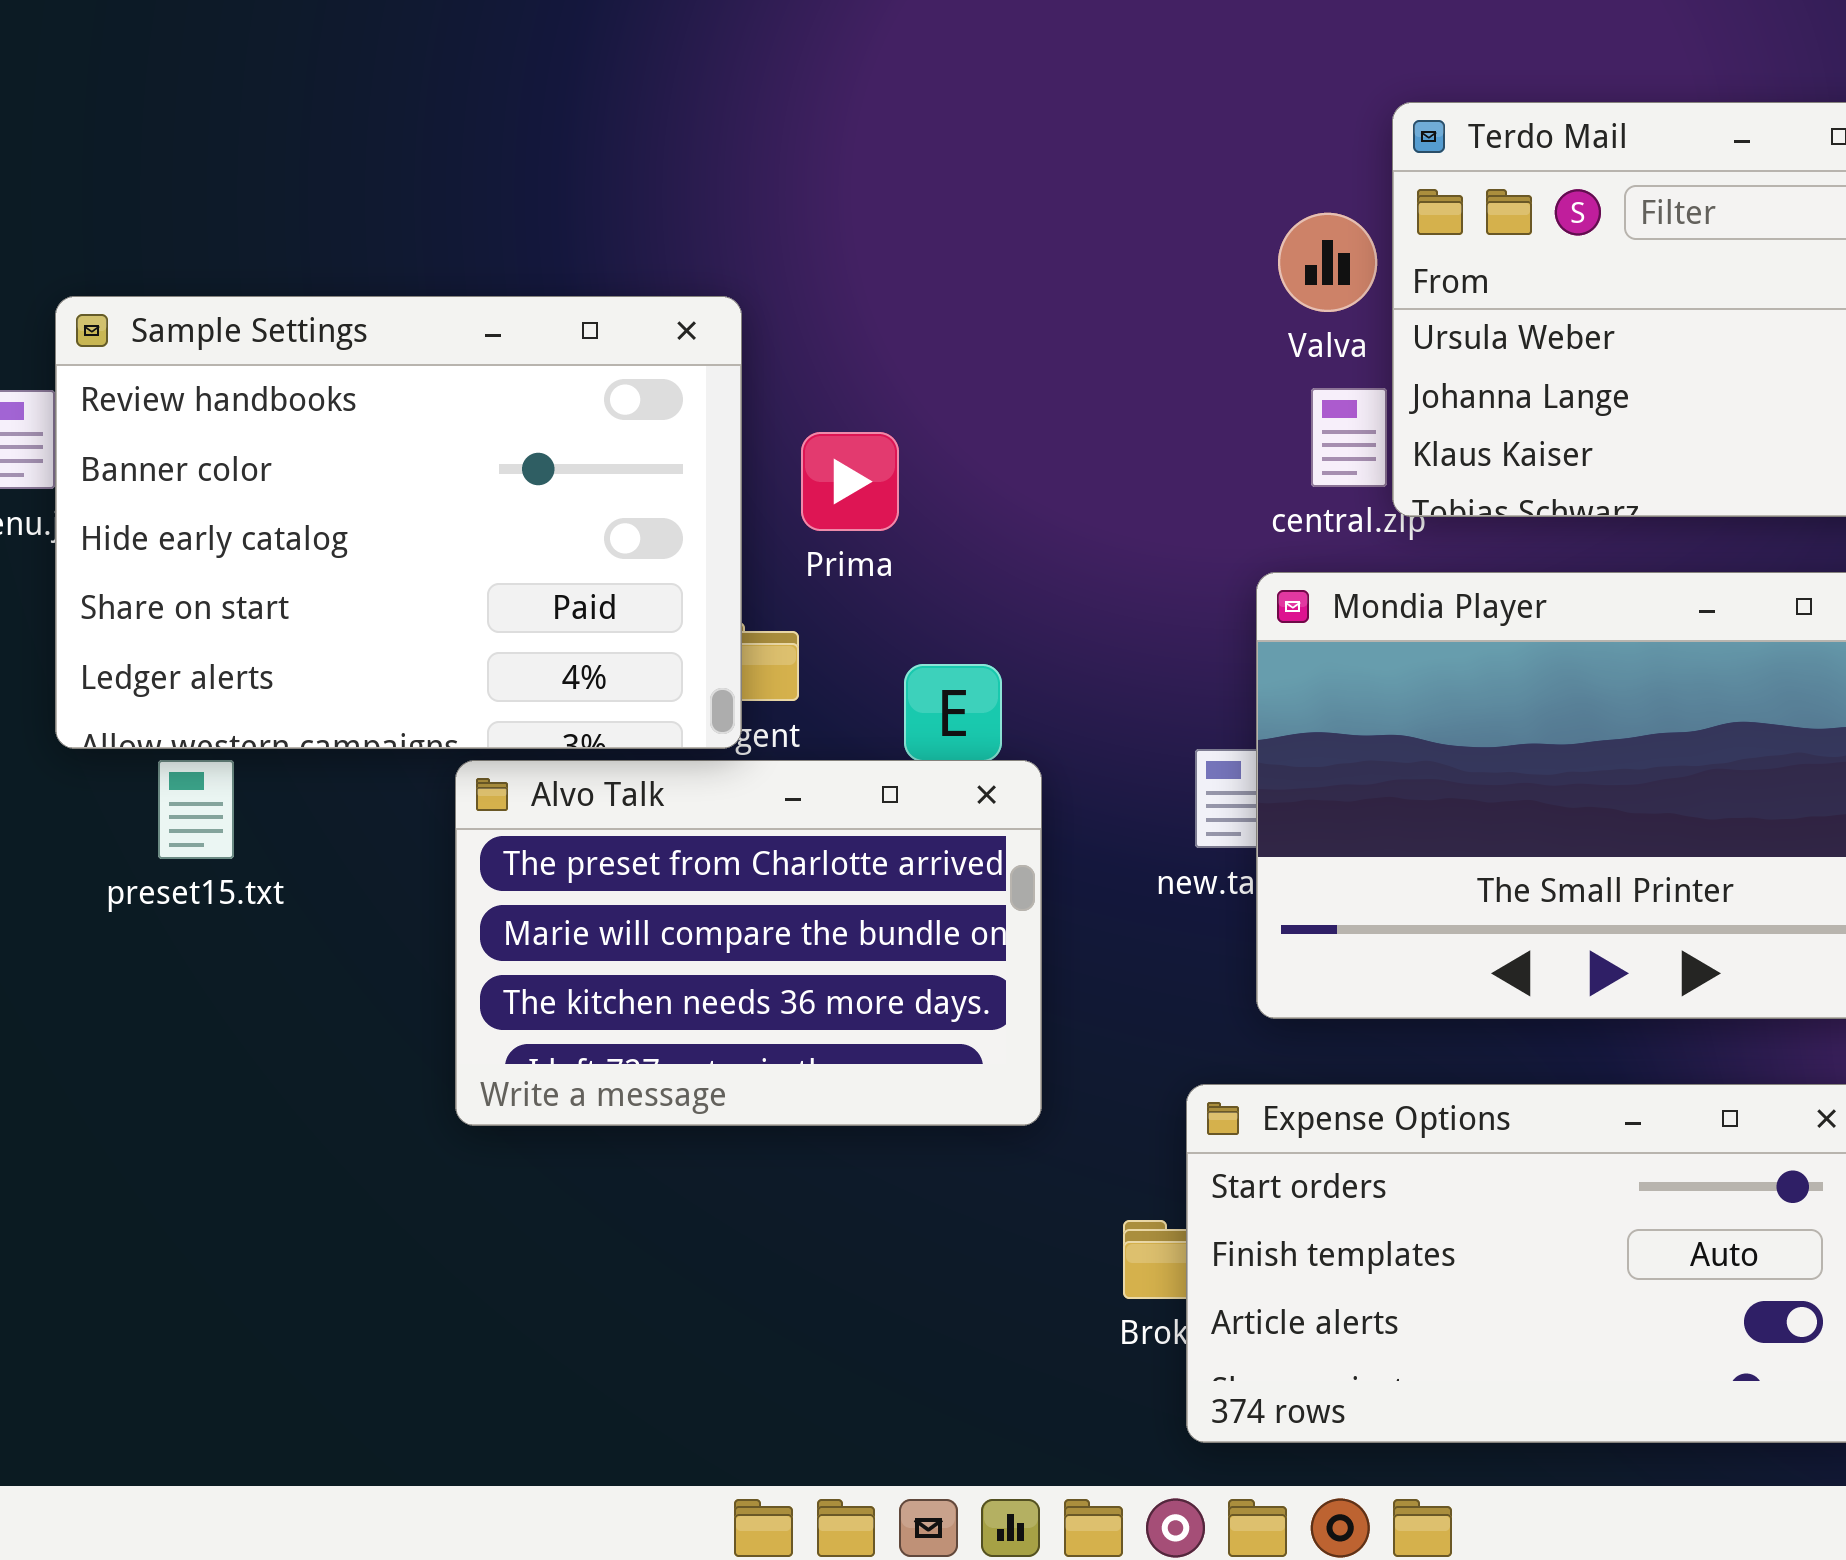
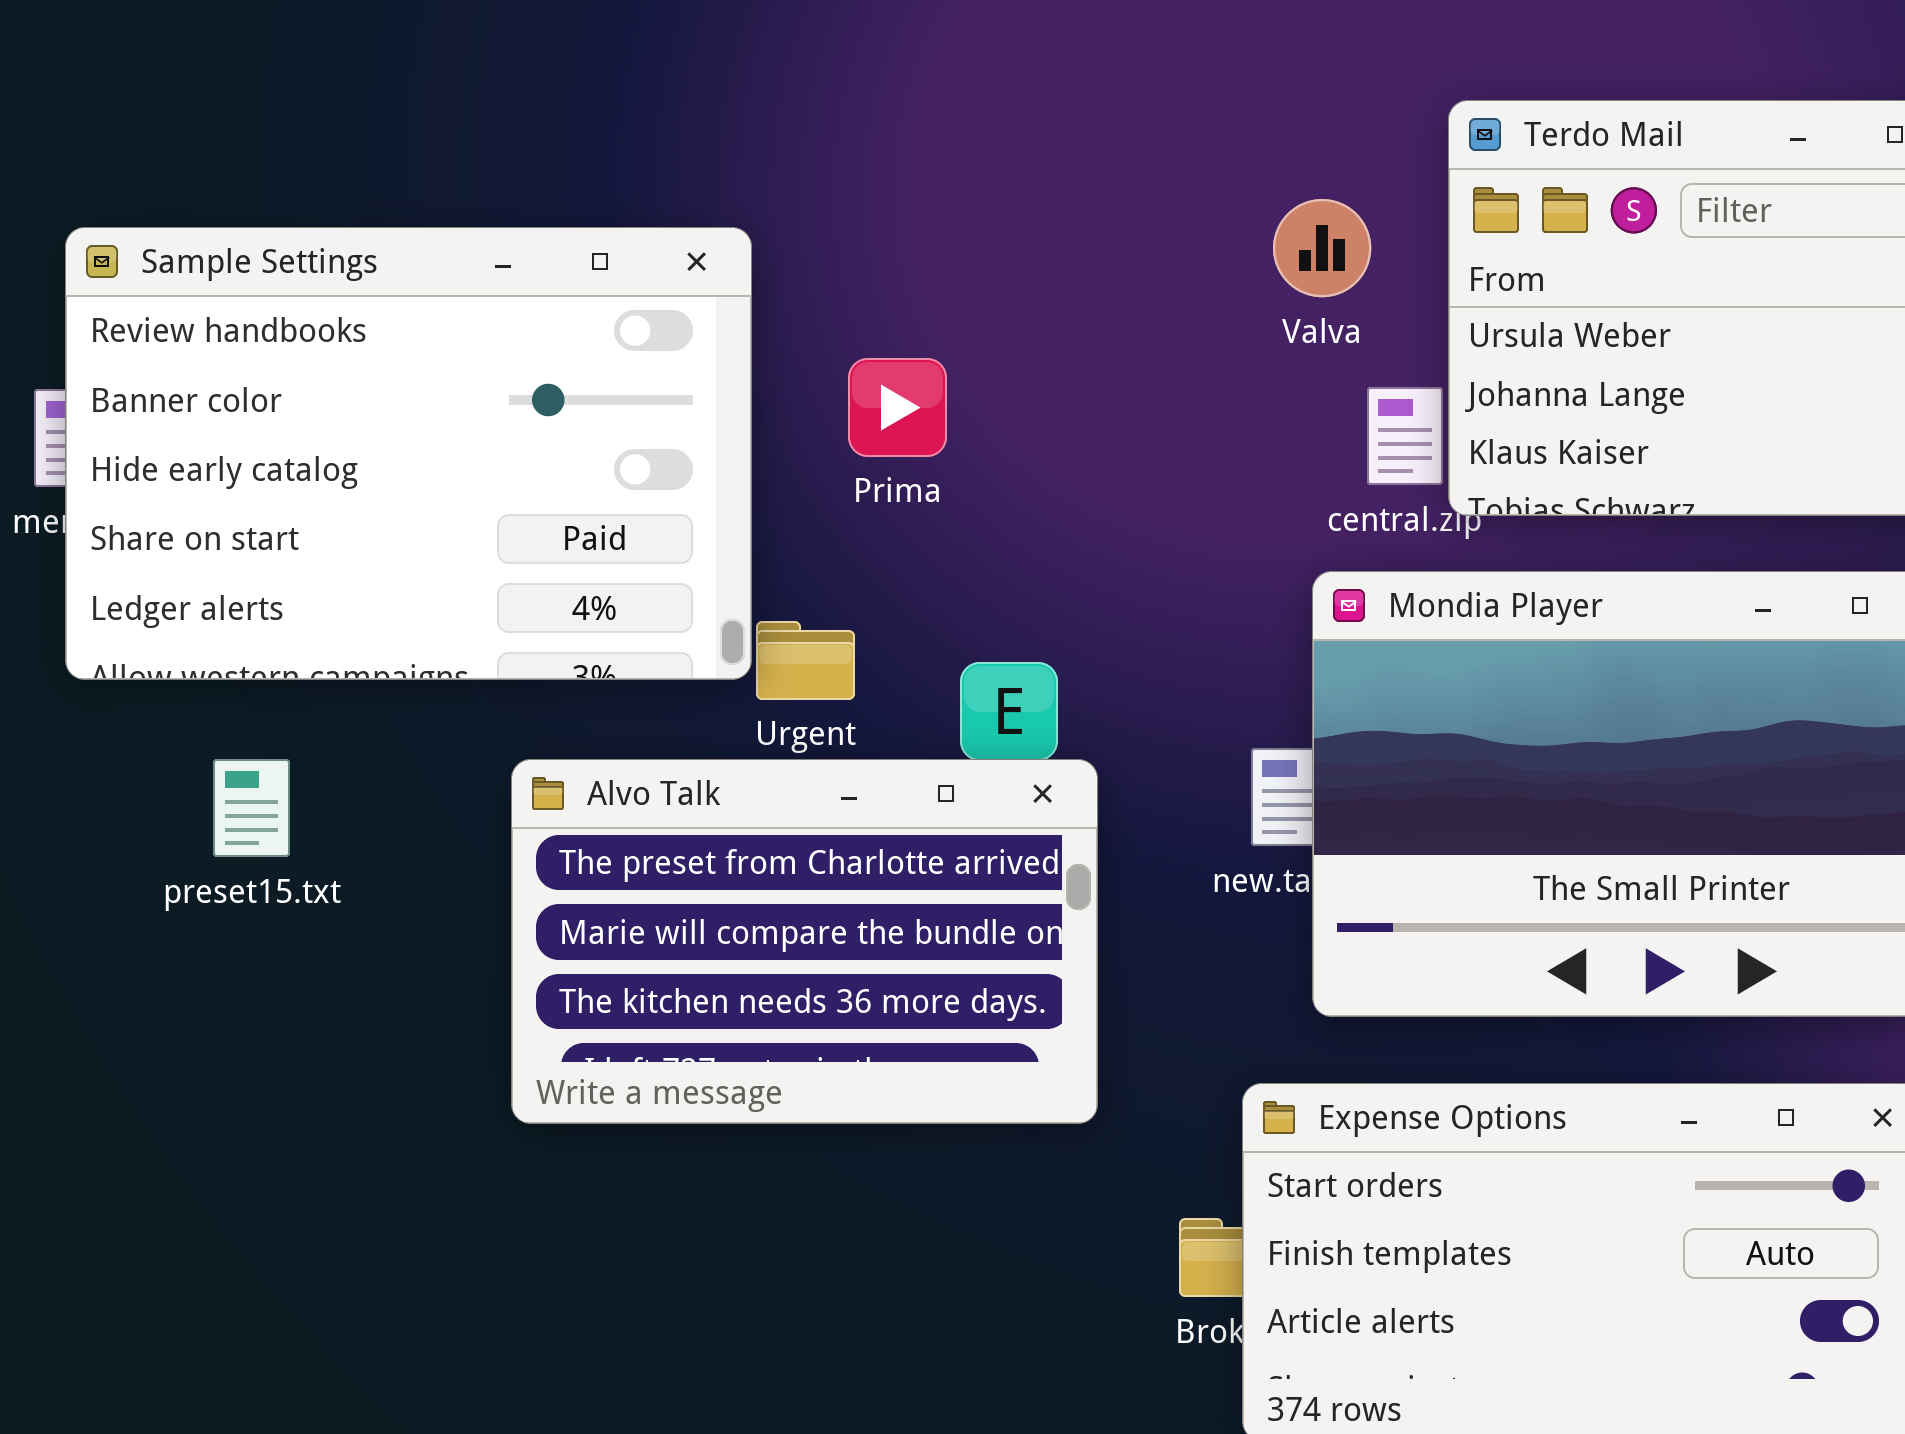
Valva: [1278,213,1377,312] -> [1273,199,1371,297], moved
Sample Settings: [55,296,742,749] -> [65,227,752,680], moved
Prima: [801,432,899,531] -> [848,358,947,457], moved

